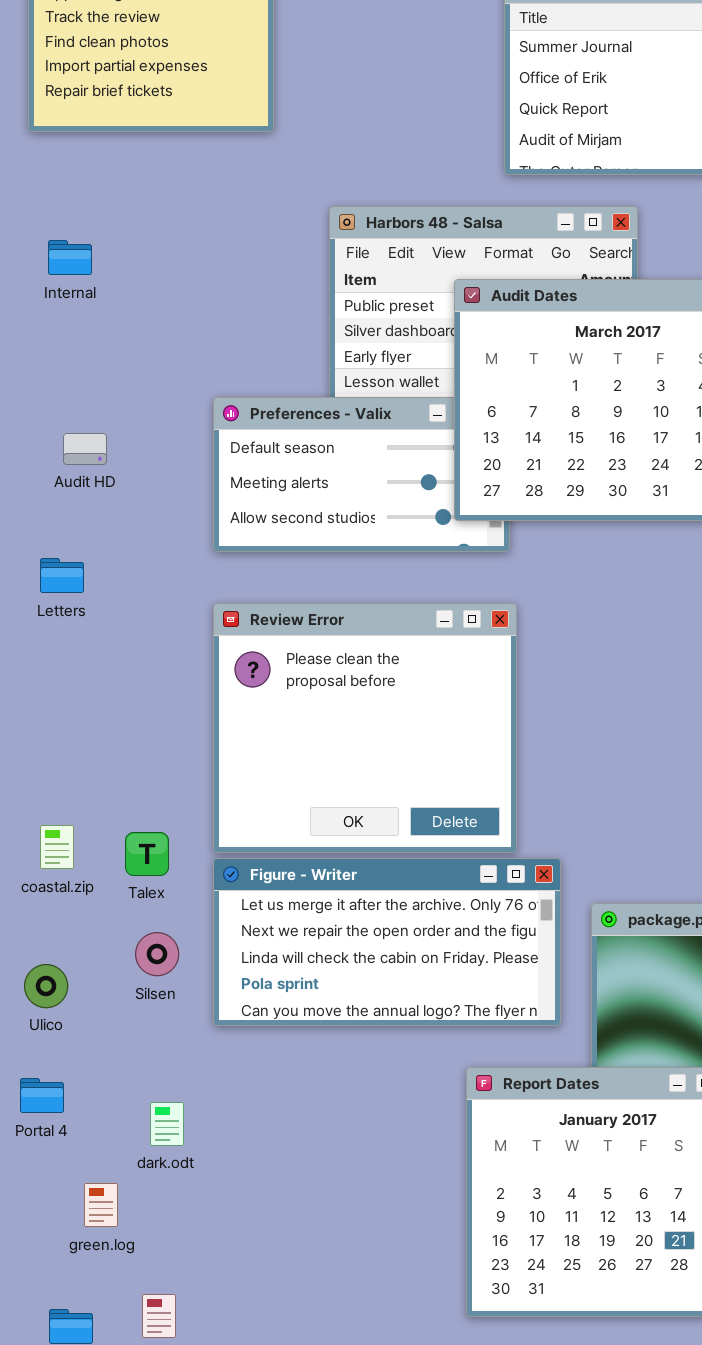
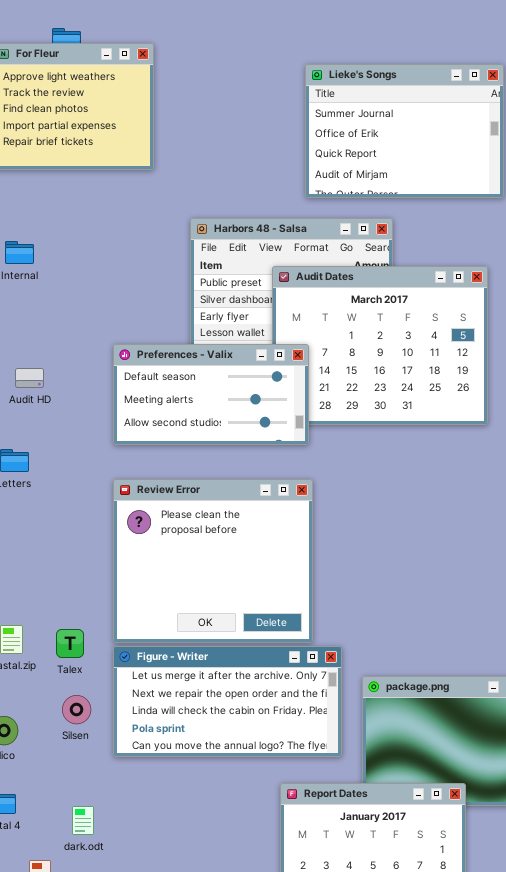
Preferences - Valix: [213,397,510,552] -> [113,344,309,445], raised

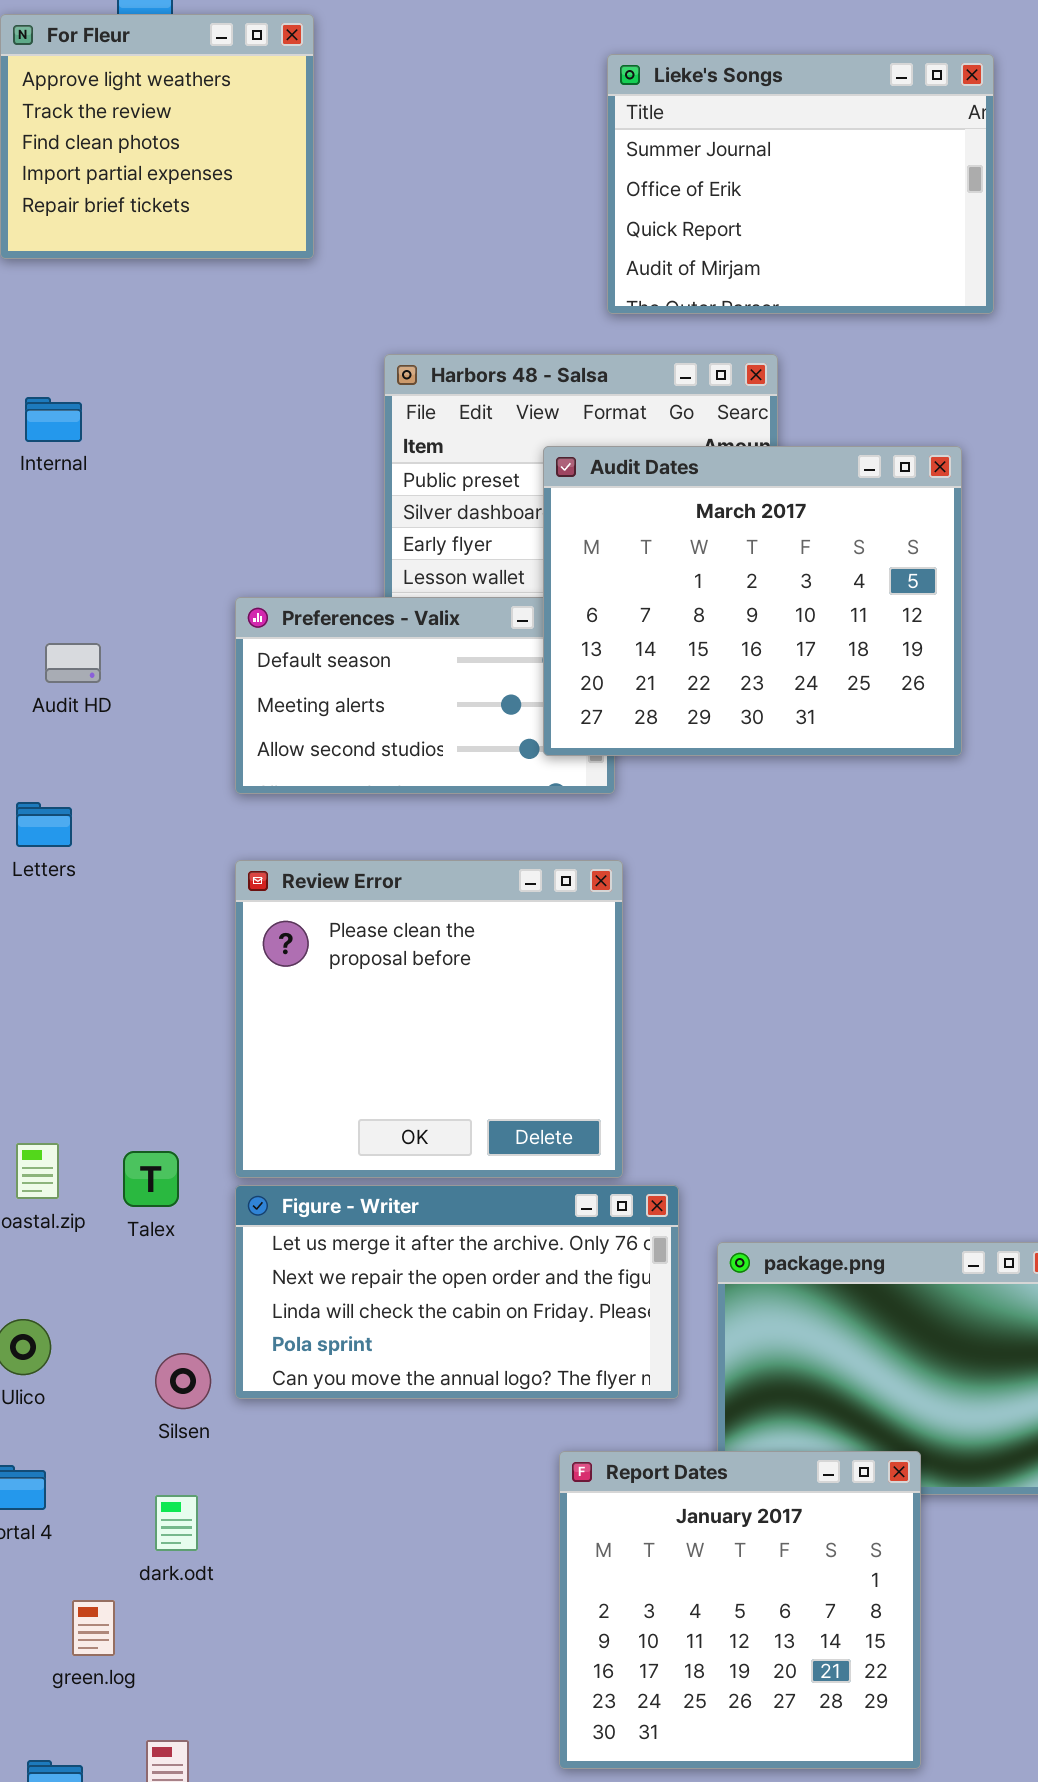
Audit Dates: [272,266,488,425] -> [543,446,962,756], raised
Silsen: [62,695,91,724] -> [155,1353,211,1409], moved

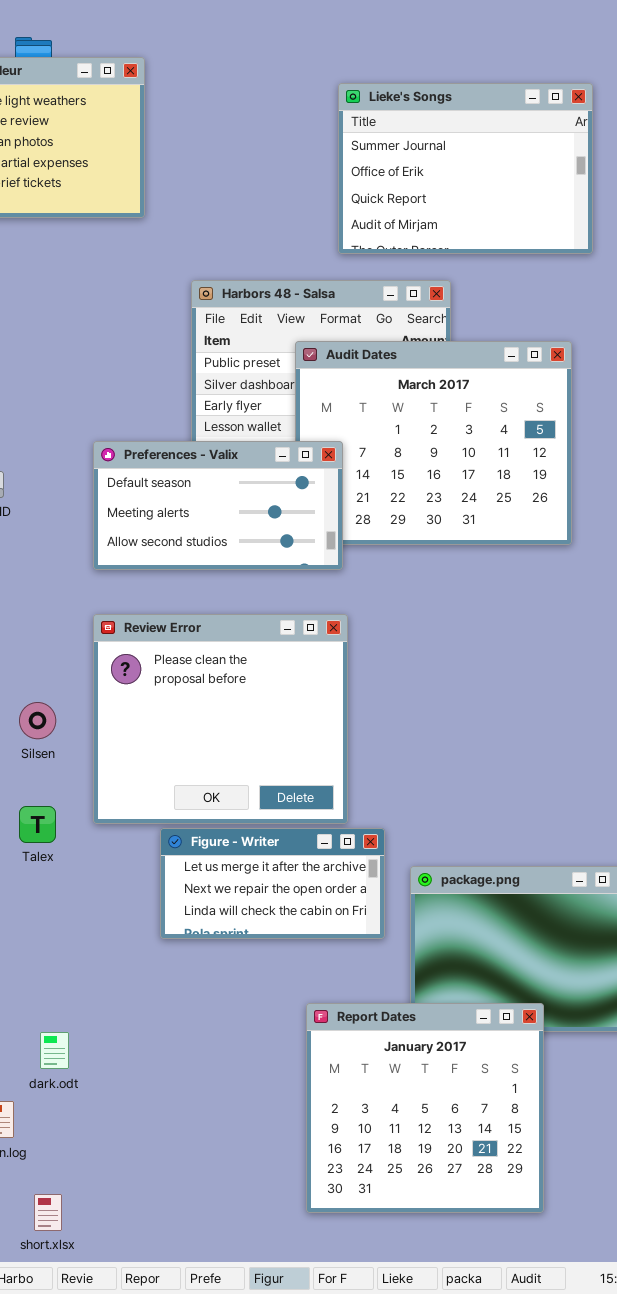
Preferences - Valix: [235,597,615,794] -> [93,441,343,570], raised
Figure - Writer: [235,1185,679,1399] -> [160,828,385,939], resized
Silsen: [155,1353,211,1409] -> [19,702,56,739], moved

